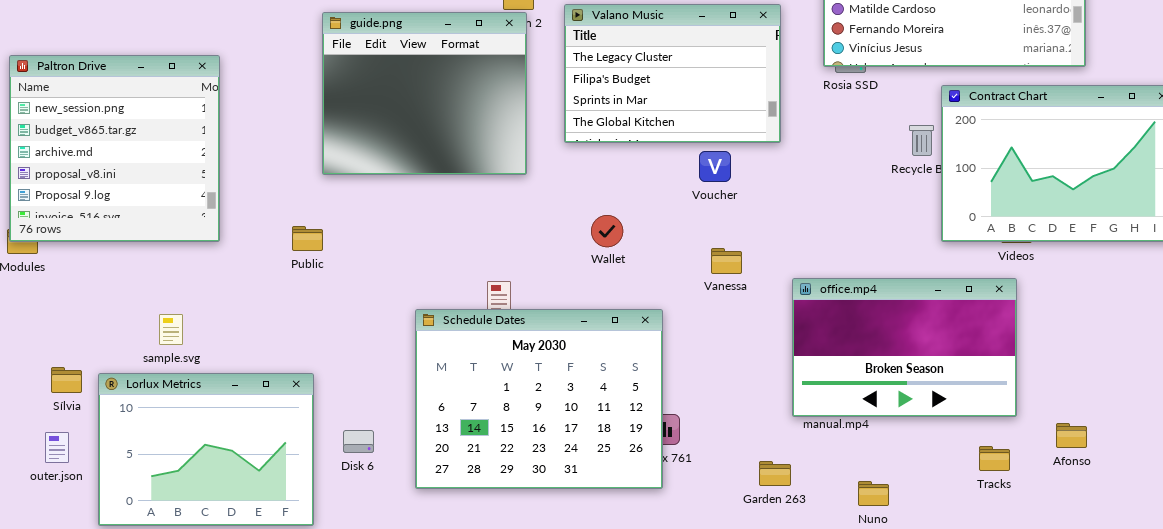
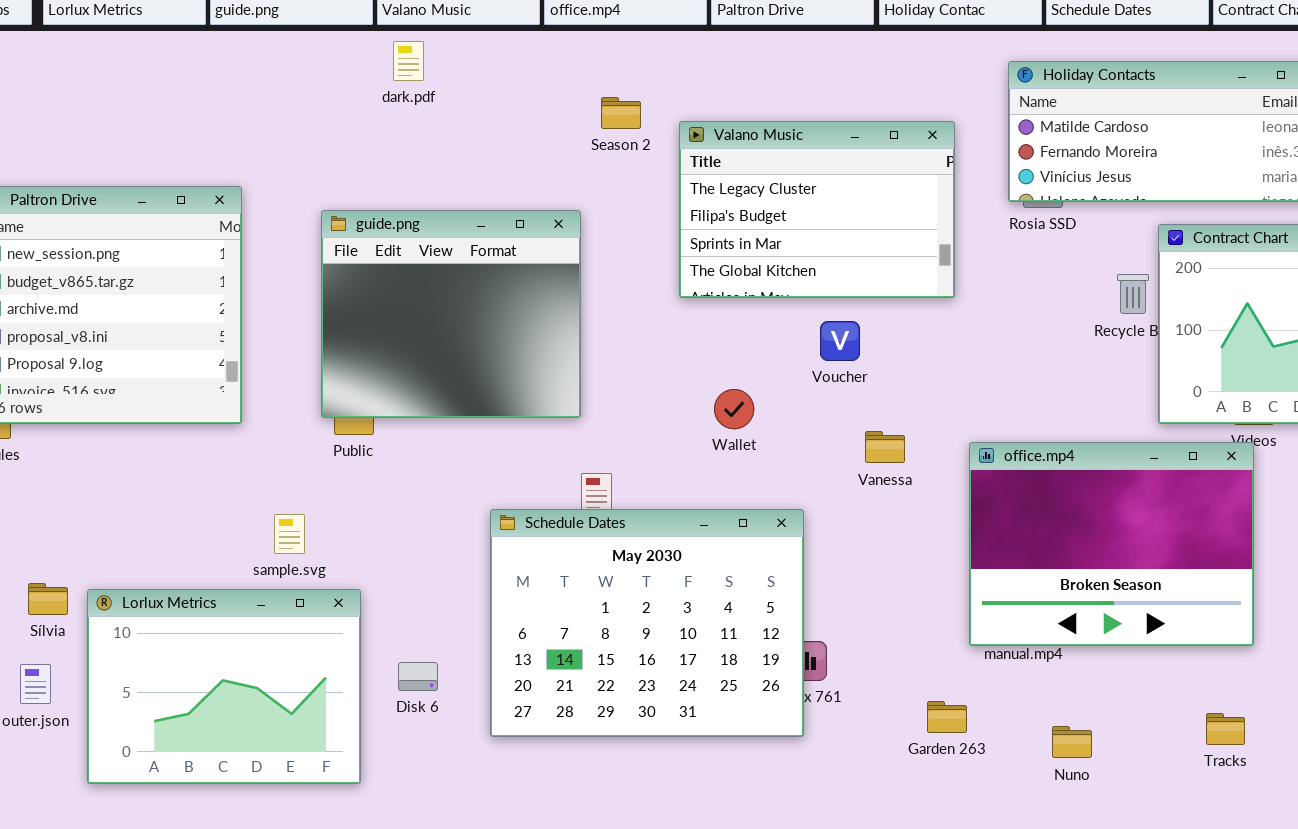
guide.png: [322,12,527,175] -> [321,210,581,418], moved
Voucher: [699,151,731,182] -> [820,321,860,361], moved
office.mp4: [792,278,1017,417] -> [969,442,1254,646], resized
sample.svg: [159,314,183,345] -> [274,514,305,554], moved
Tracks: [979,446,1010,471] -> [1206,713,1245,745], moved

